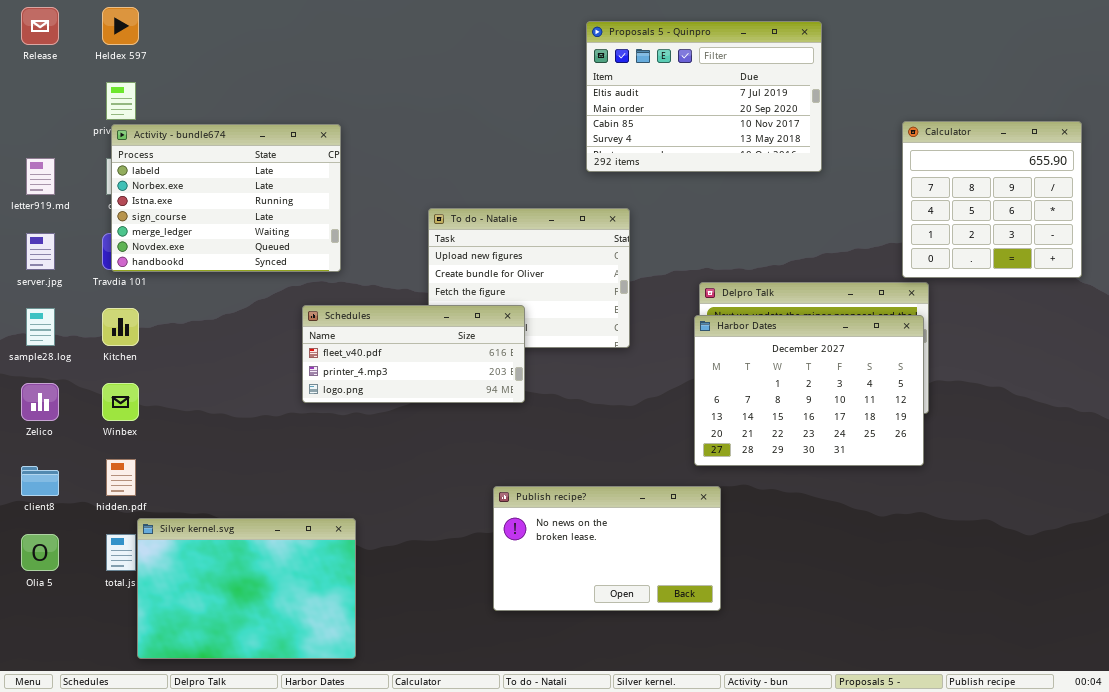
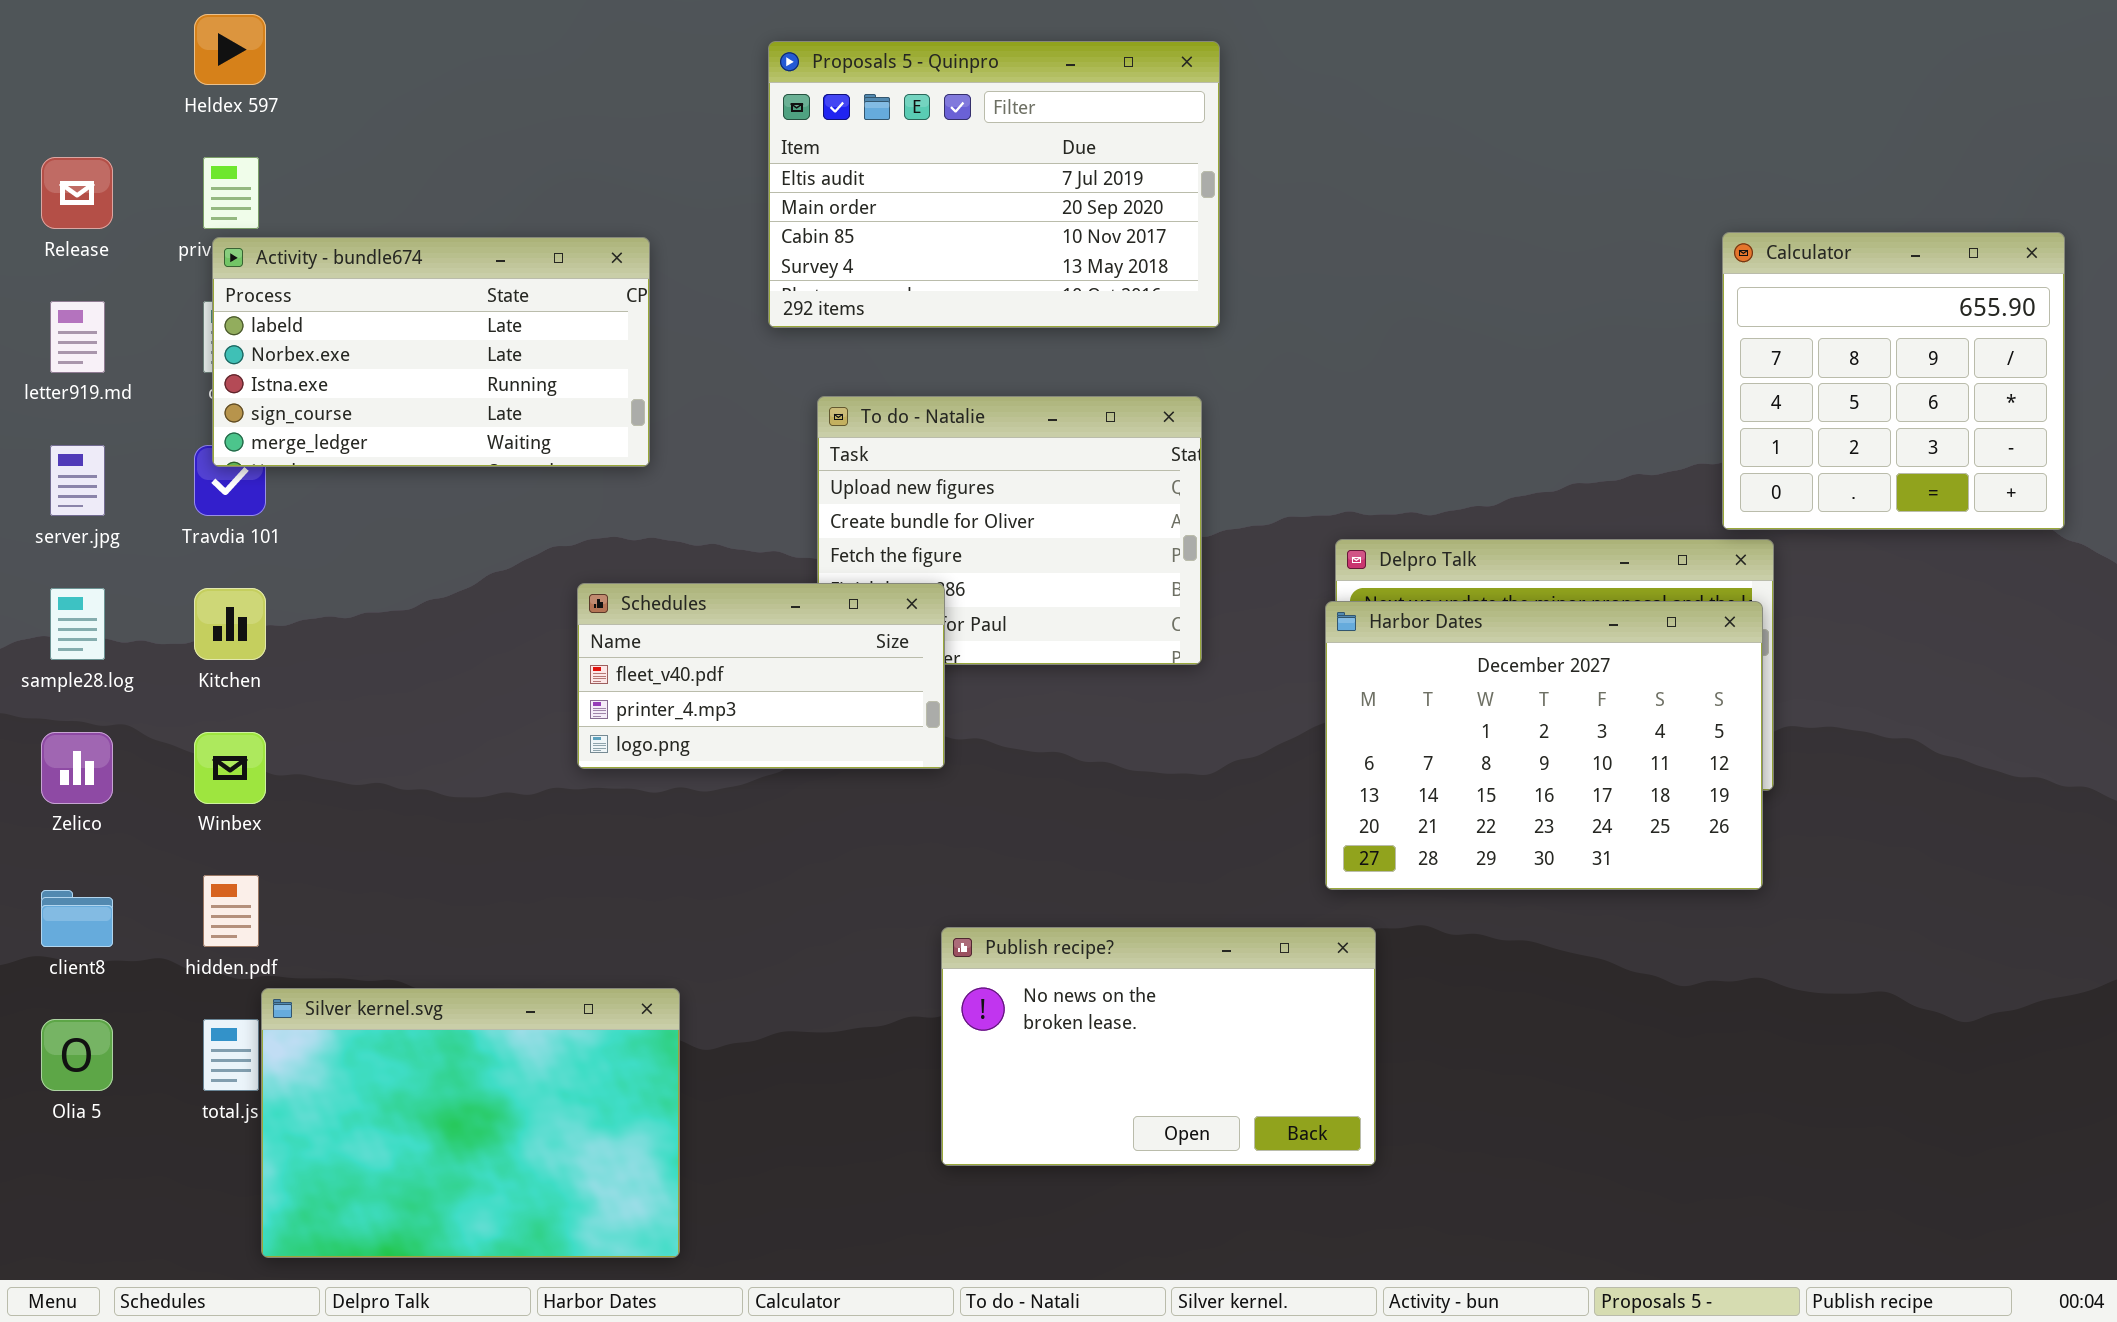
Release: [21,7,59,45] -> [41,157,113,229], moved
Proposals 5 - Quinpro: [586,21,822,172] -> [768,41,1220,328], moved
Activity - bundle674: [111,124,341,272] -> [212,237,650,467], resized
Schedules: [302,305,525,403] -> [577,583,945,769], resized

